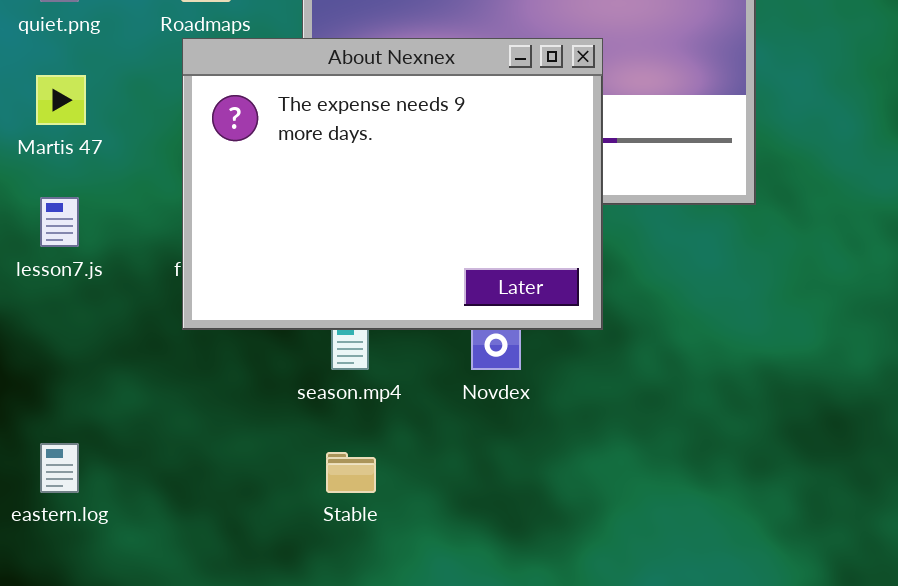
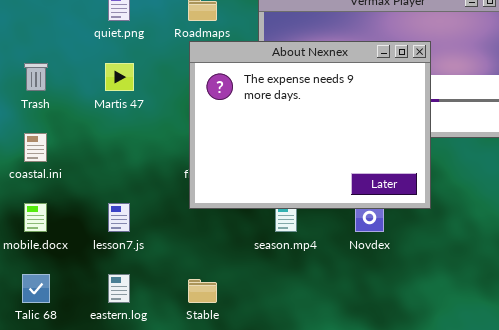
lesson7.js: [40,197,79,247] -> [108,203,130,232], moved
Stable: [326,452,376,493] -> [188,279,217,303], moved

